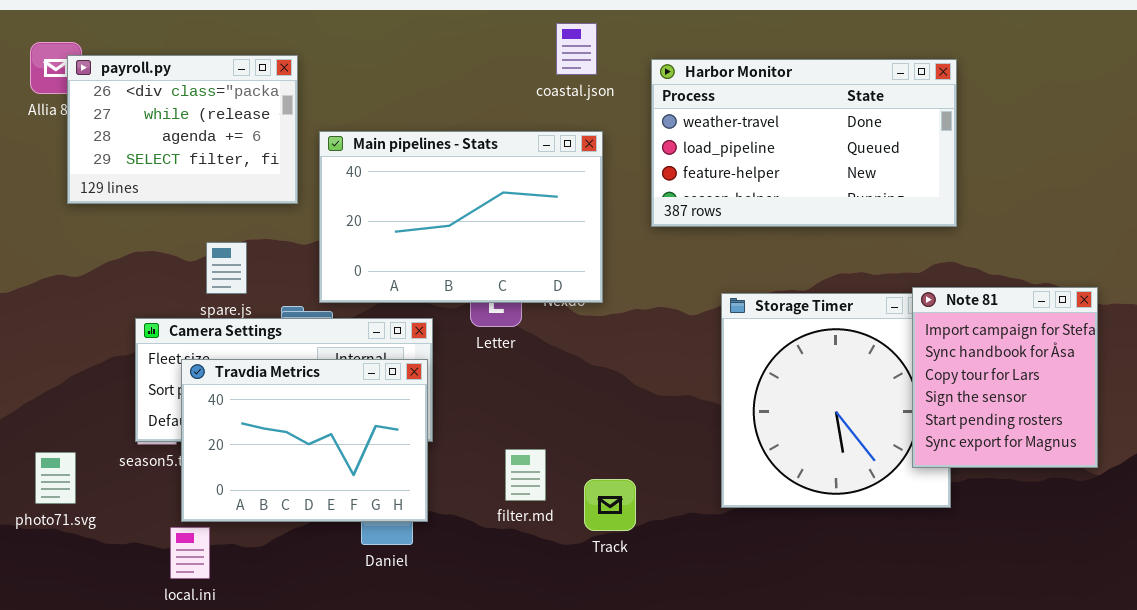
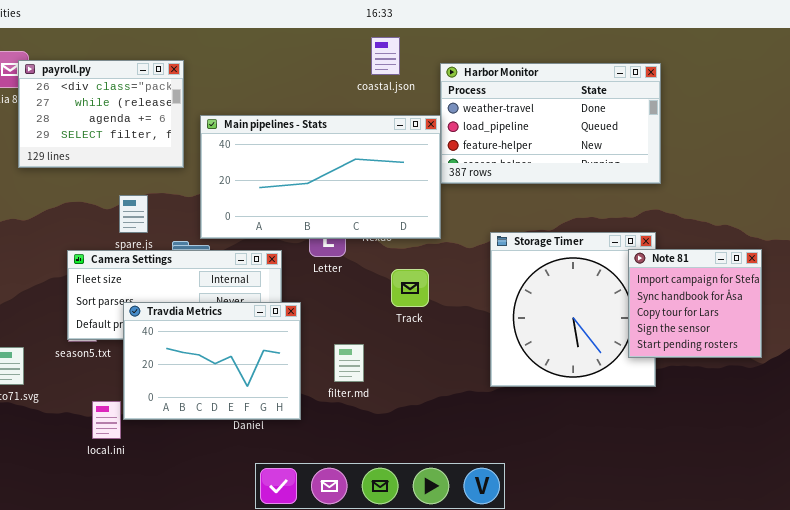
Main pipelines - Stats: [319,131,603,303] -> [200,115,441,239], resized
Note 81: [912,287,1098,468] -> [628,249,762,358], resized
Travdia Metrics: [181,359,428,522] -> [123,302,301,420], moved
Track: [584,479,636,531] -> [391,269,429,307], moved

